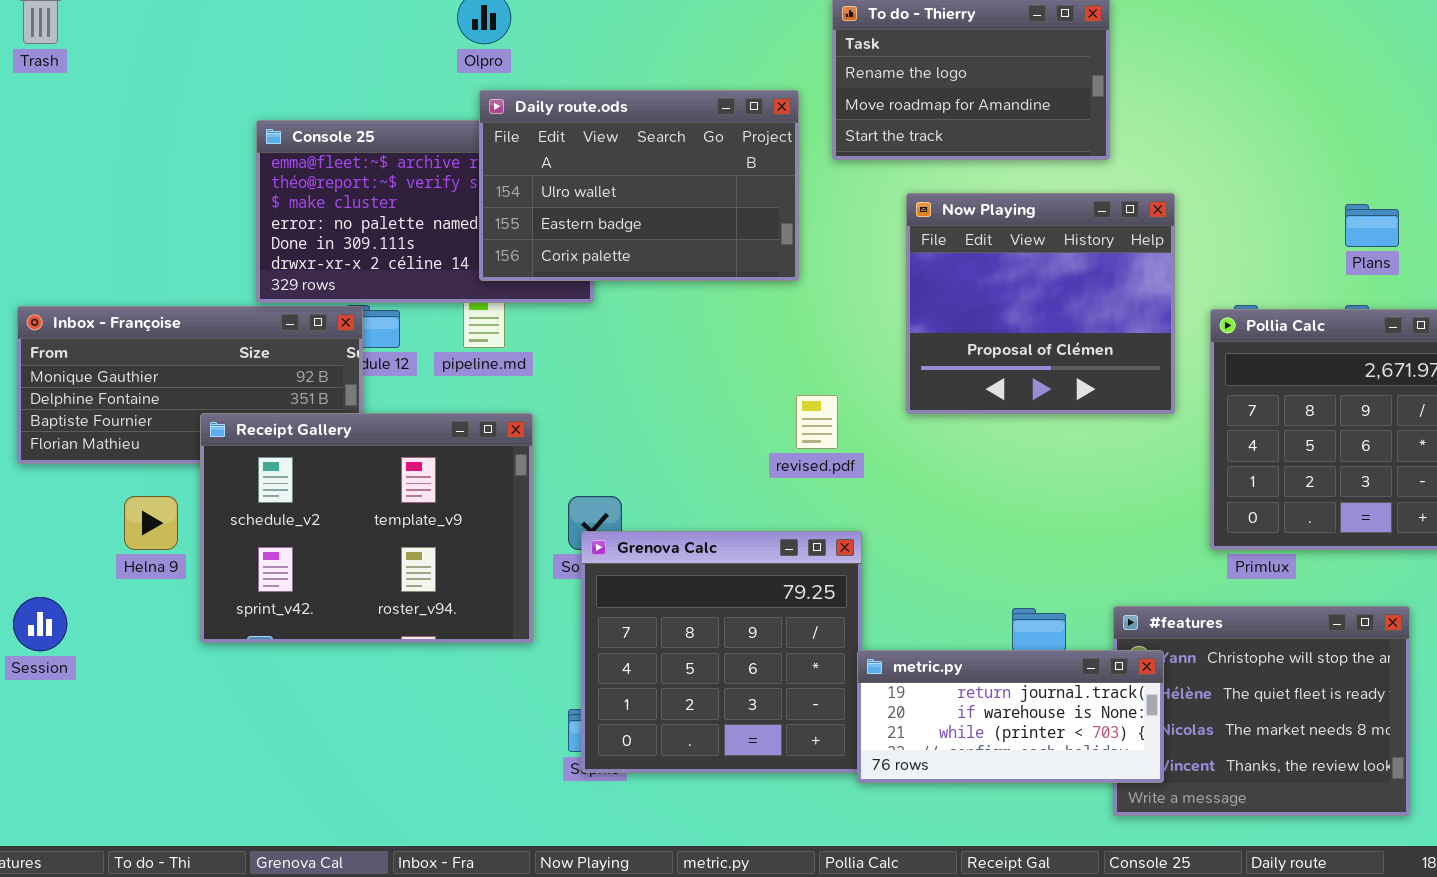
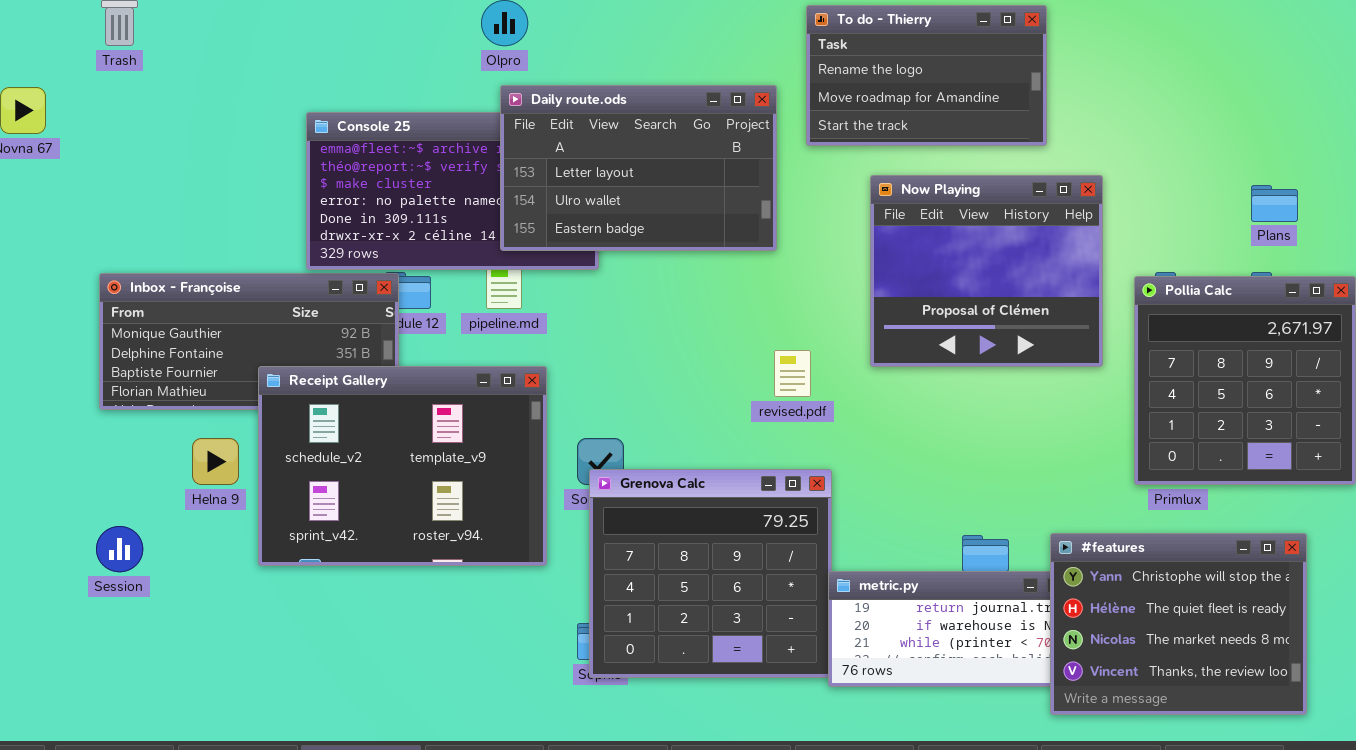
Daily route.ods: [479,90,799,281] -> [500,85,777,251], scrolled up 1 row
#features: [1113,606,1410,816] -> [1050,533,1307,715], raised

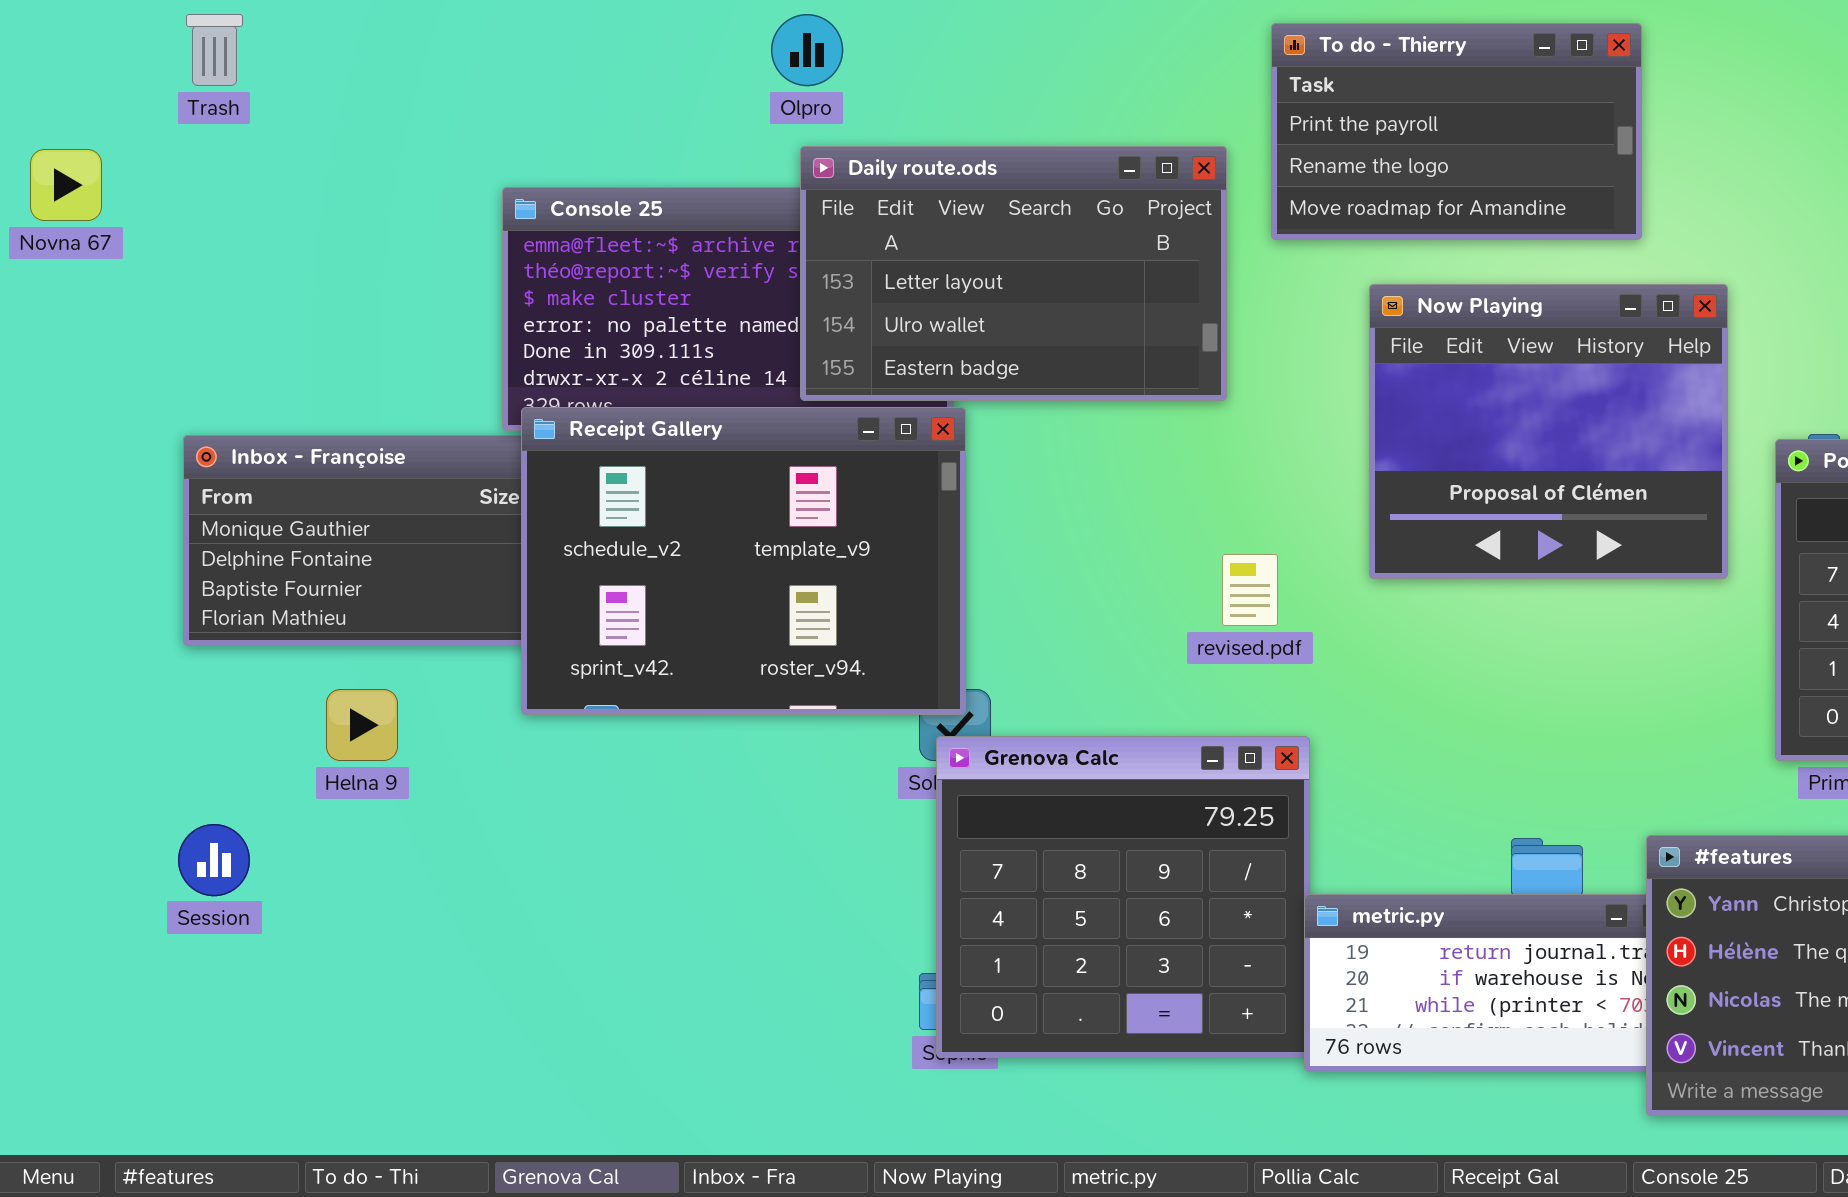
To do - Thierry: [806,5,1047,146] -> [1271,23,1642,240], scrolled up 1 row
Receipt Gallery: [258,366,547,566] -> [521,407,966,715], moved

